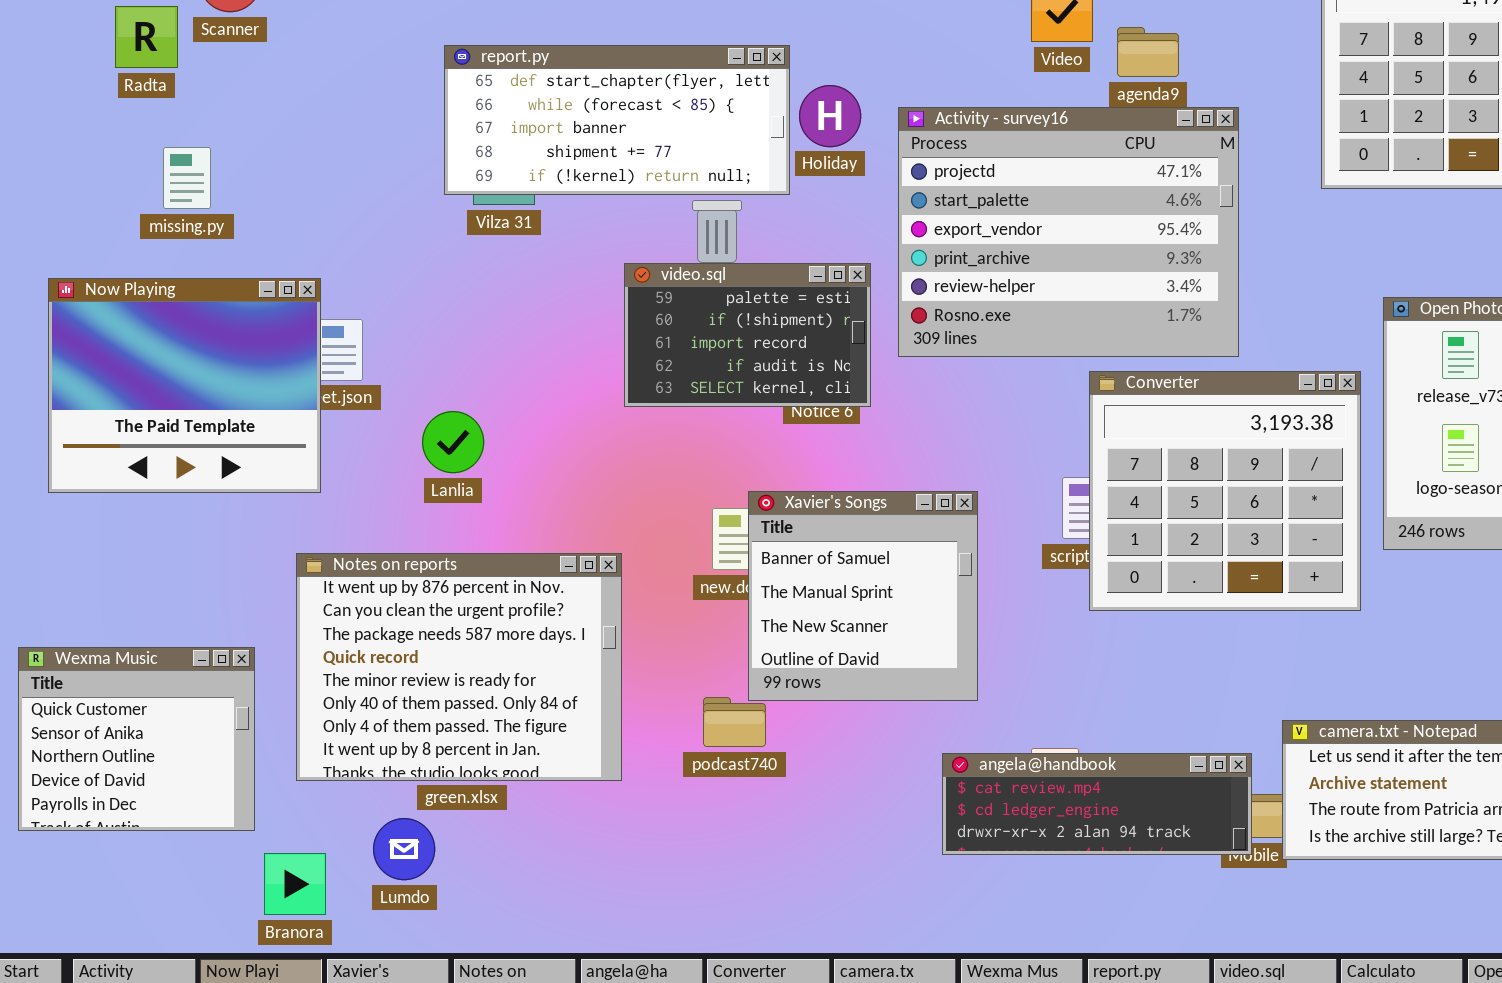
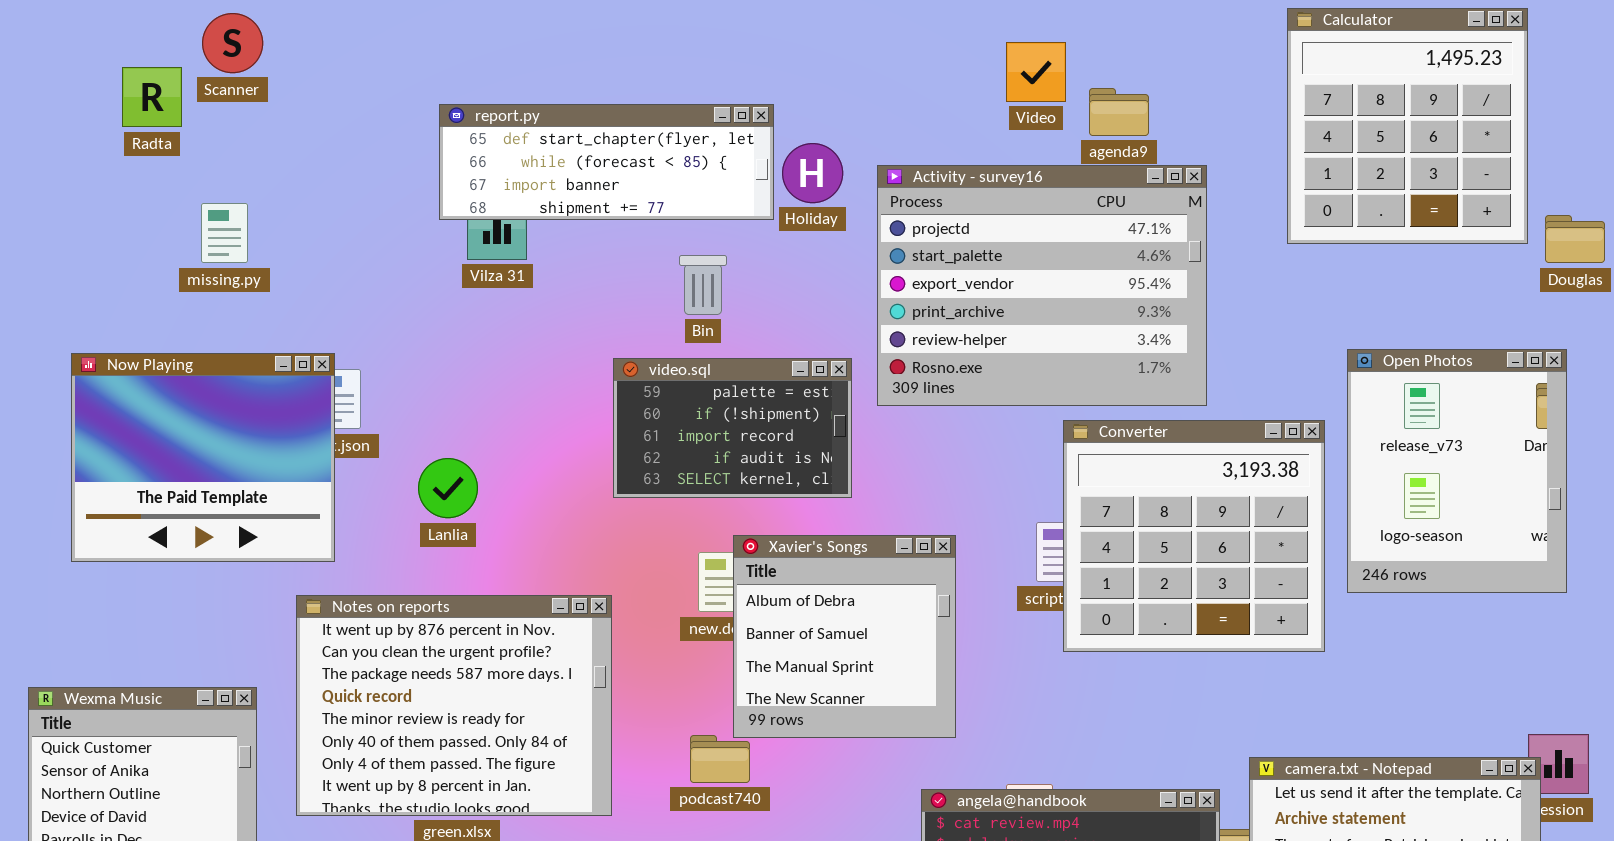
report.py: [444,45,790,195] -> [439,104,774,220], resized
missing.py: [163,147,211,209] -> [201,203,248,263], moved
video.sql: [624,263,871,407] -> [613,358,852,498], moved
Now Playing: [48,278,321,493] -> [71,353,335,562], moved
Xavier's Songs: [748,491,978,701] -> [733,535,956,738], scrolled up 1 row

